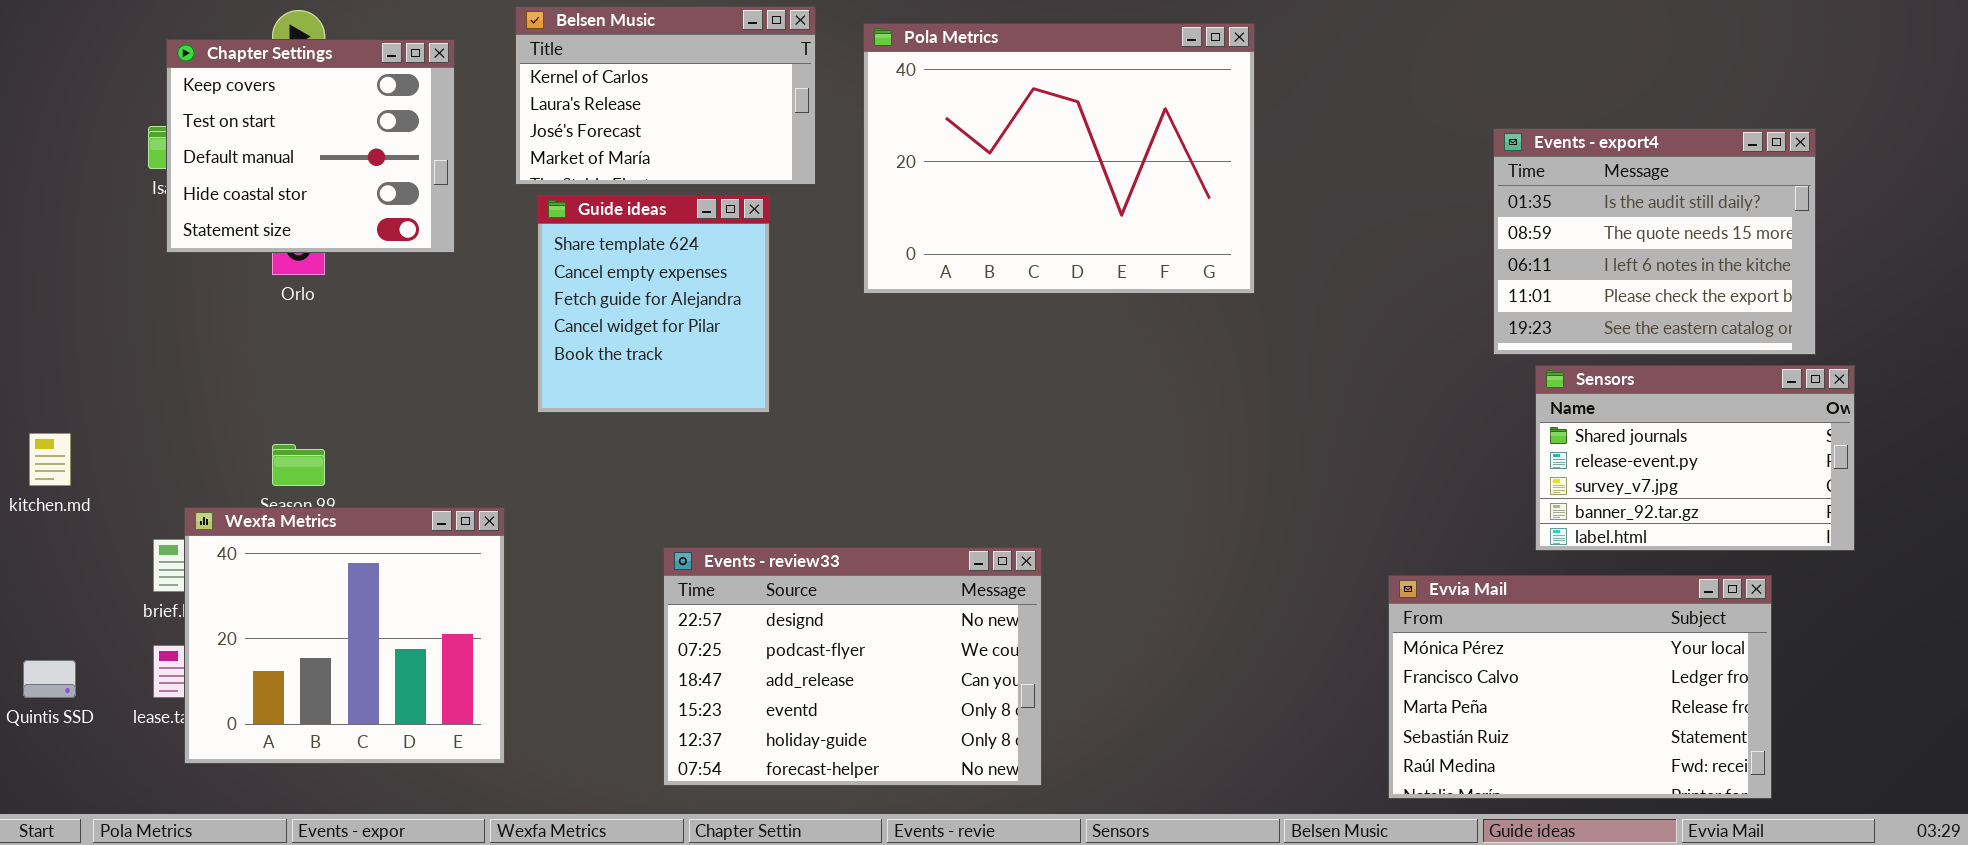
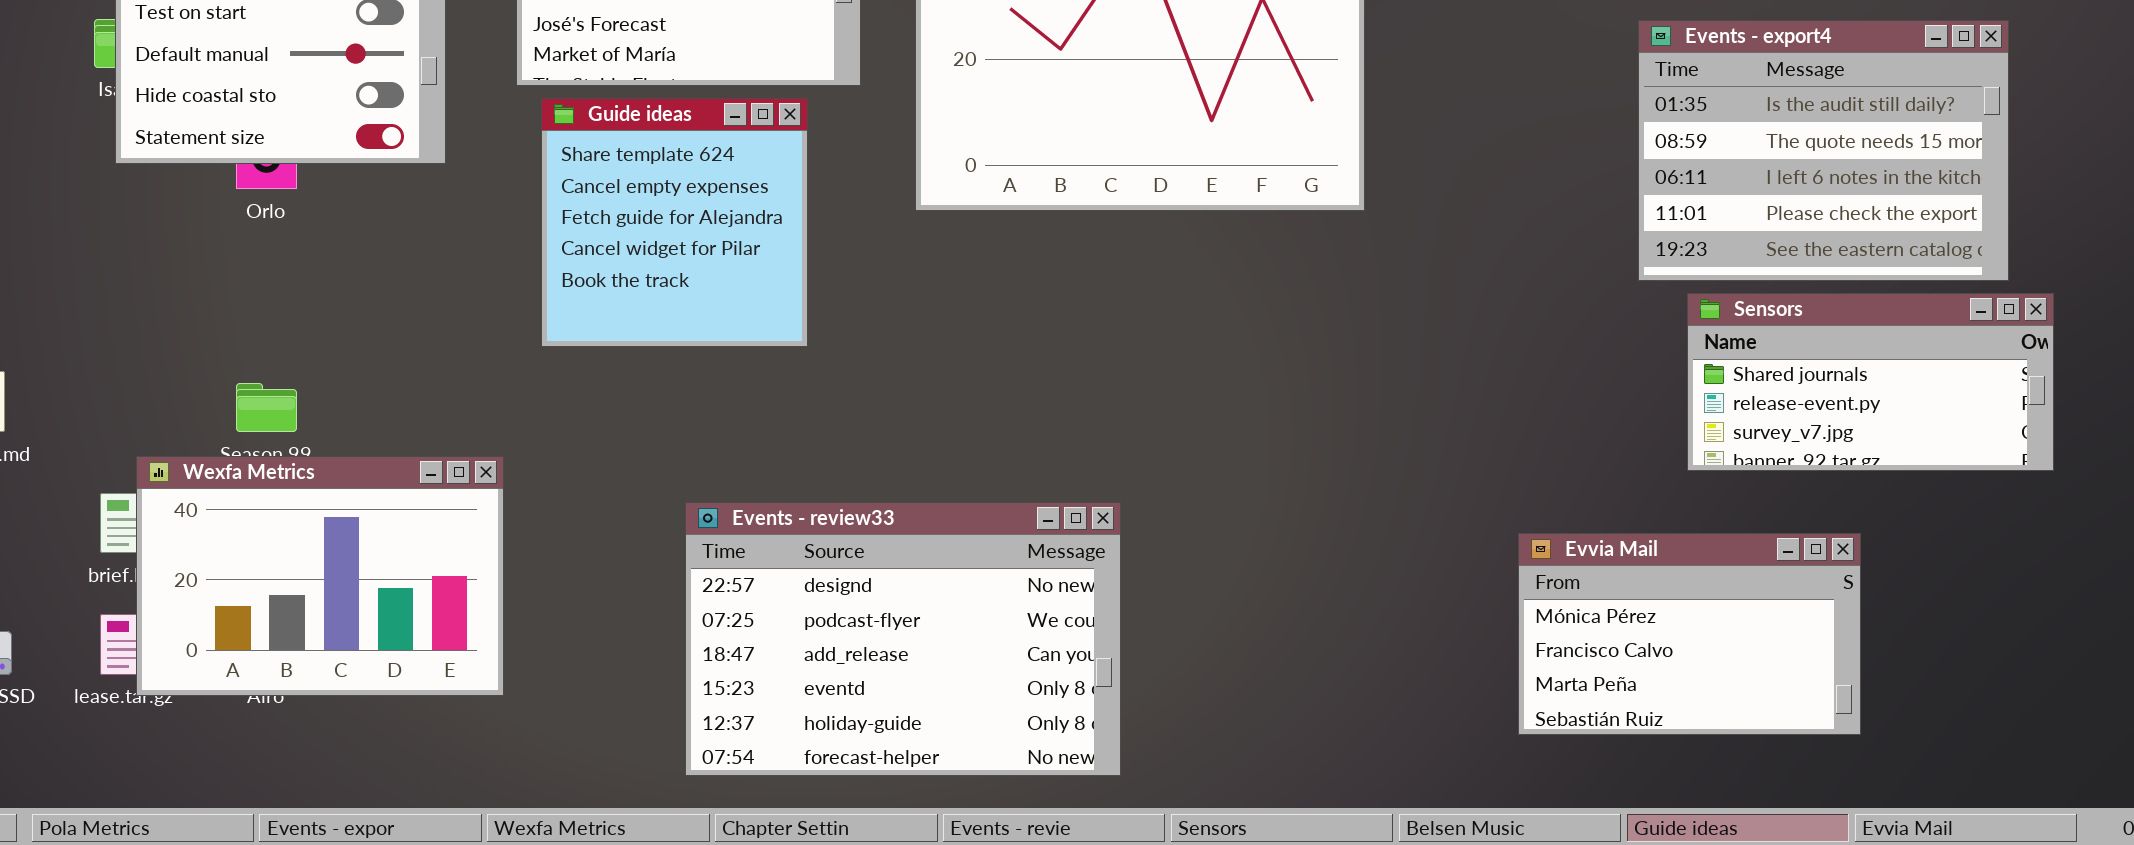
Sensors: [1535,365,1855,551] -> [1687,293,2054,471], resized
Wexfa Metrics: [184,507,505,764] -> [136,456,504,696], resized
Evvia Mail: [1388,575,1772,799] -> [1518,533,1861,735], resized

